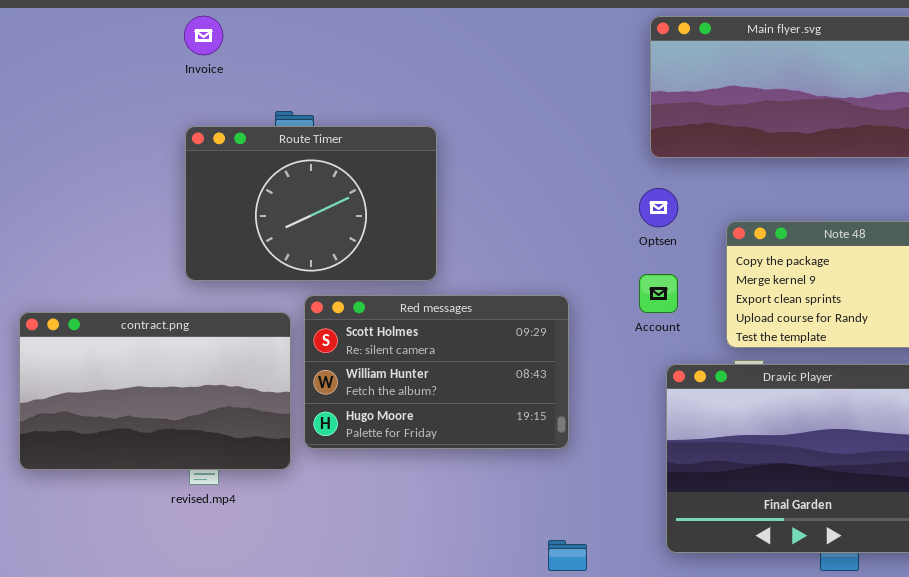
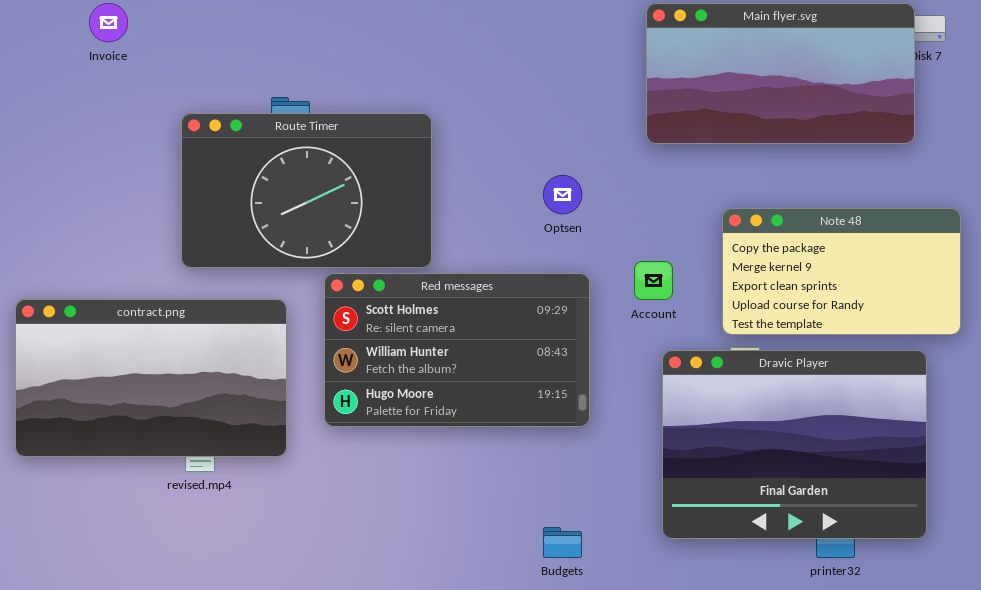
Invoice: [184,16,223,55] -> [89,3,128,42], moved
Optsen: [639,188,678,227] -> [543,175,582,214], moved
Red messages: [304,295,569,449] -> [324,273,590,427], moved

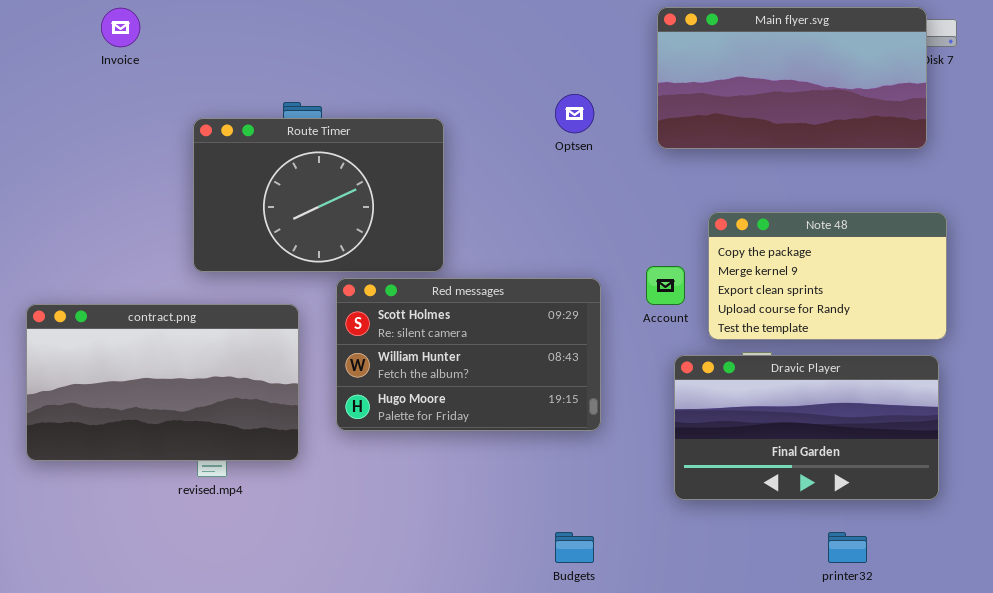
Optsen: [543,175,582,214] -> [555,94,594,133], moved
Note 48: [722,208,961,335] -> [708,212,947,340], moved
Dravic Player: [662,350,927,539] -> [674,355,939,500], resized

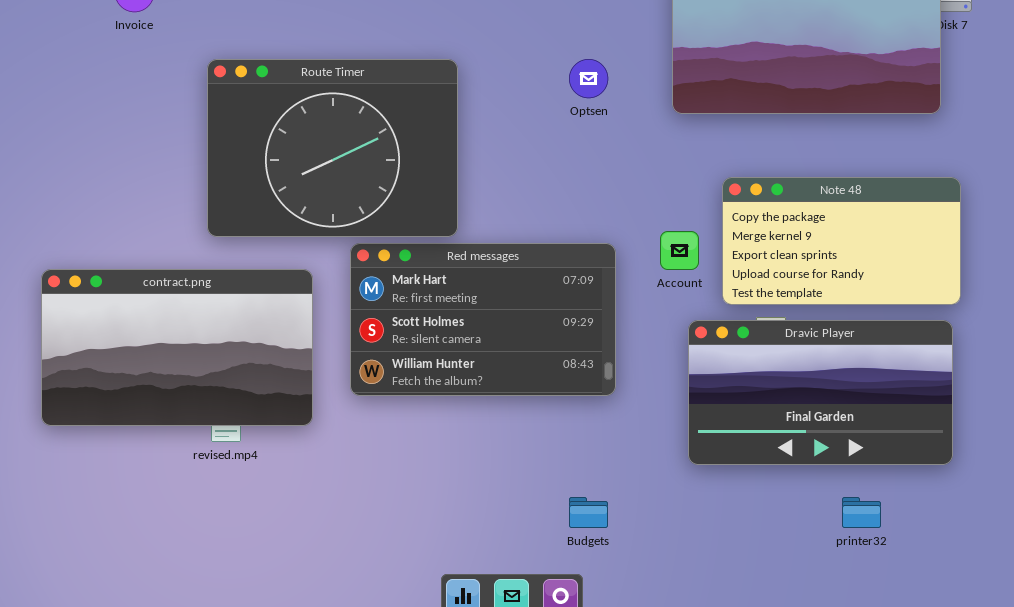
Route Timer: [193,118,444,272] -> [207,59,458,237], resized
Red messages: [336,278,601,431] -> [350,243,616,396], scrolled up 1 row

